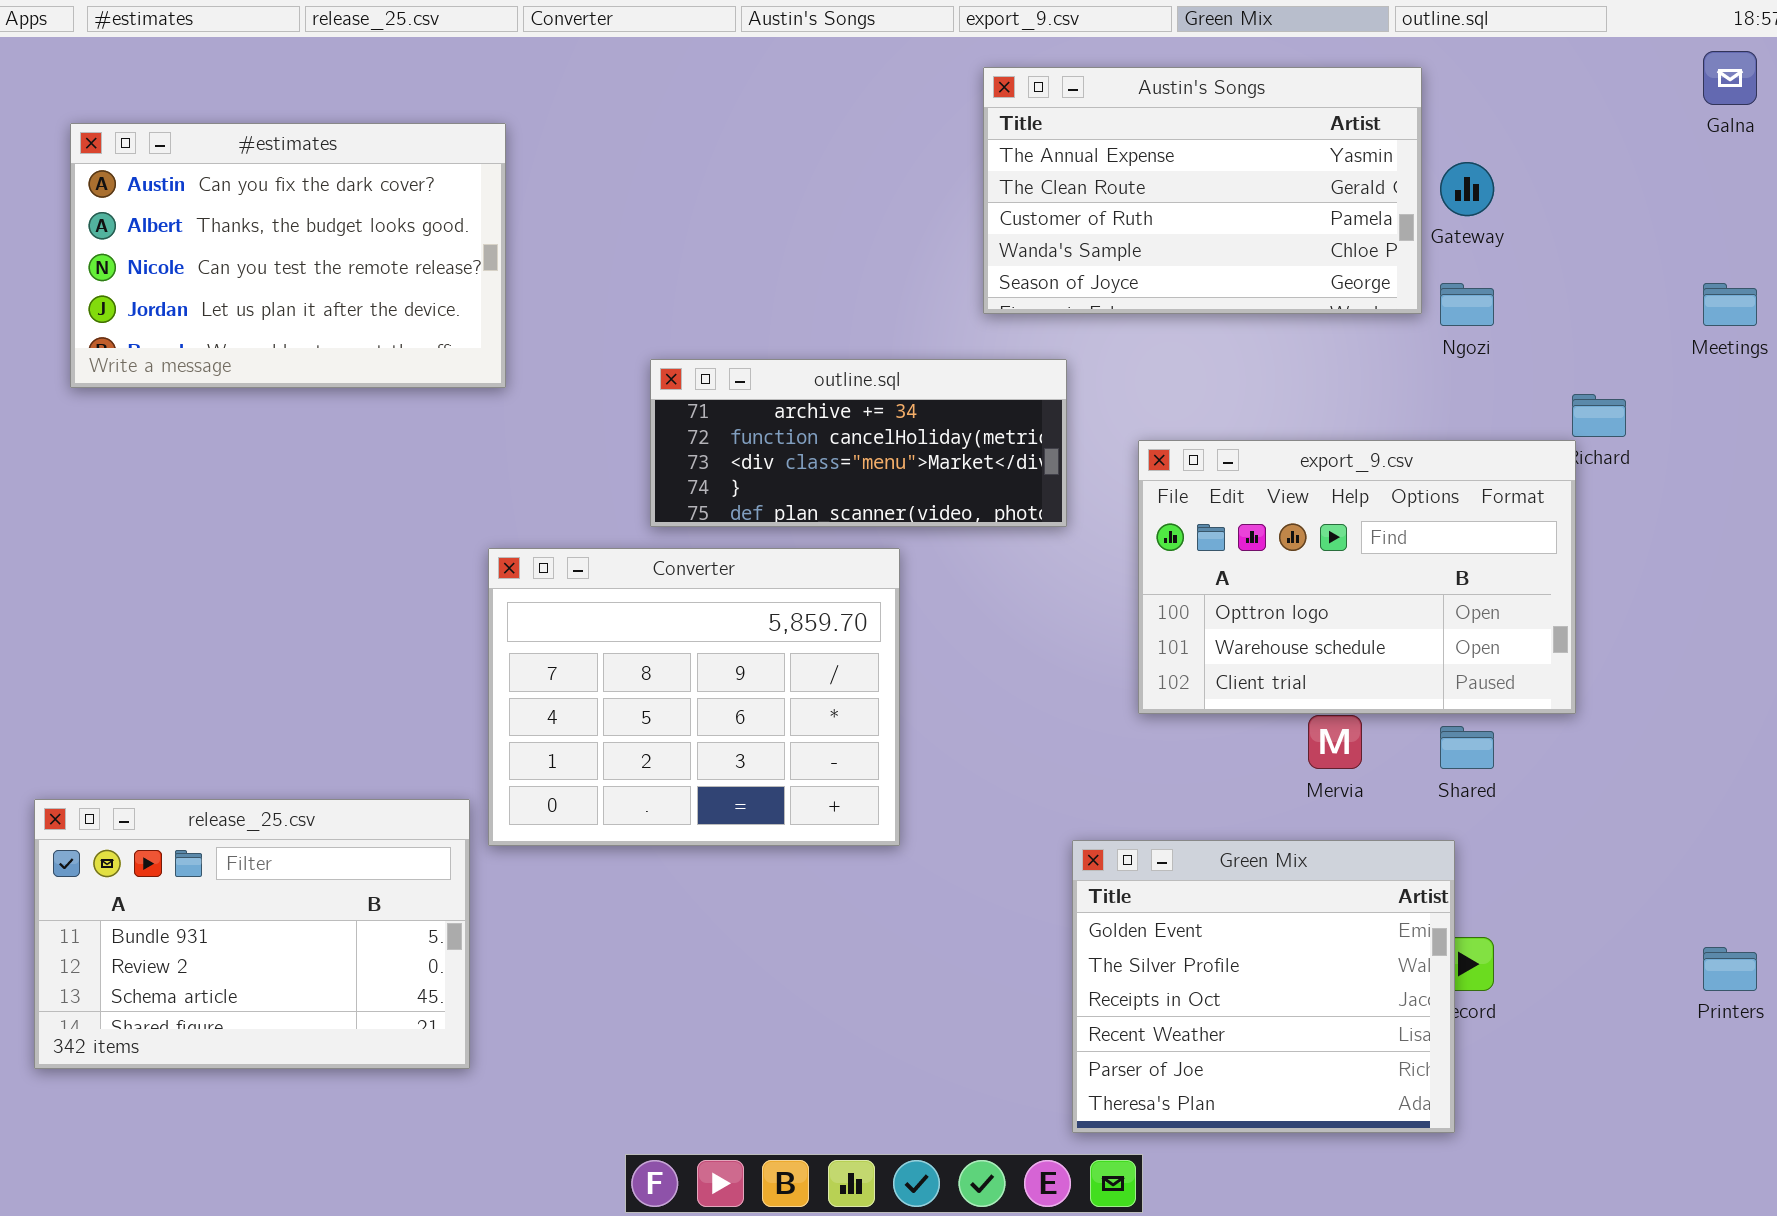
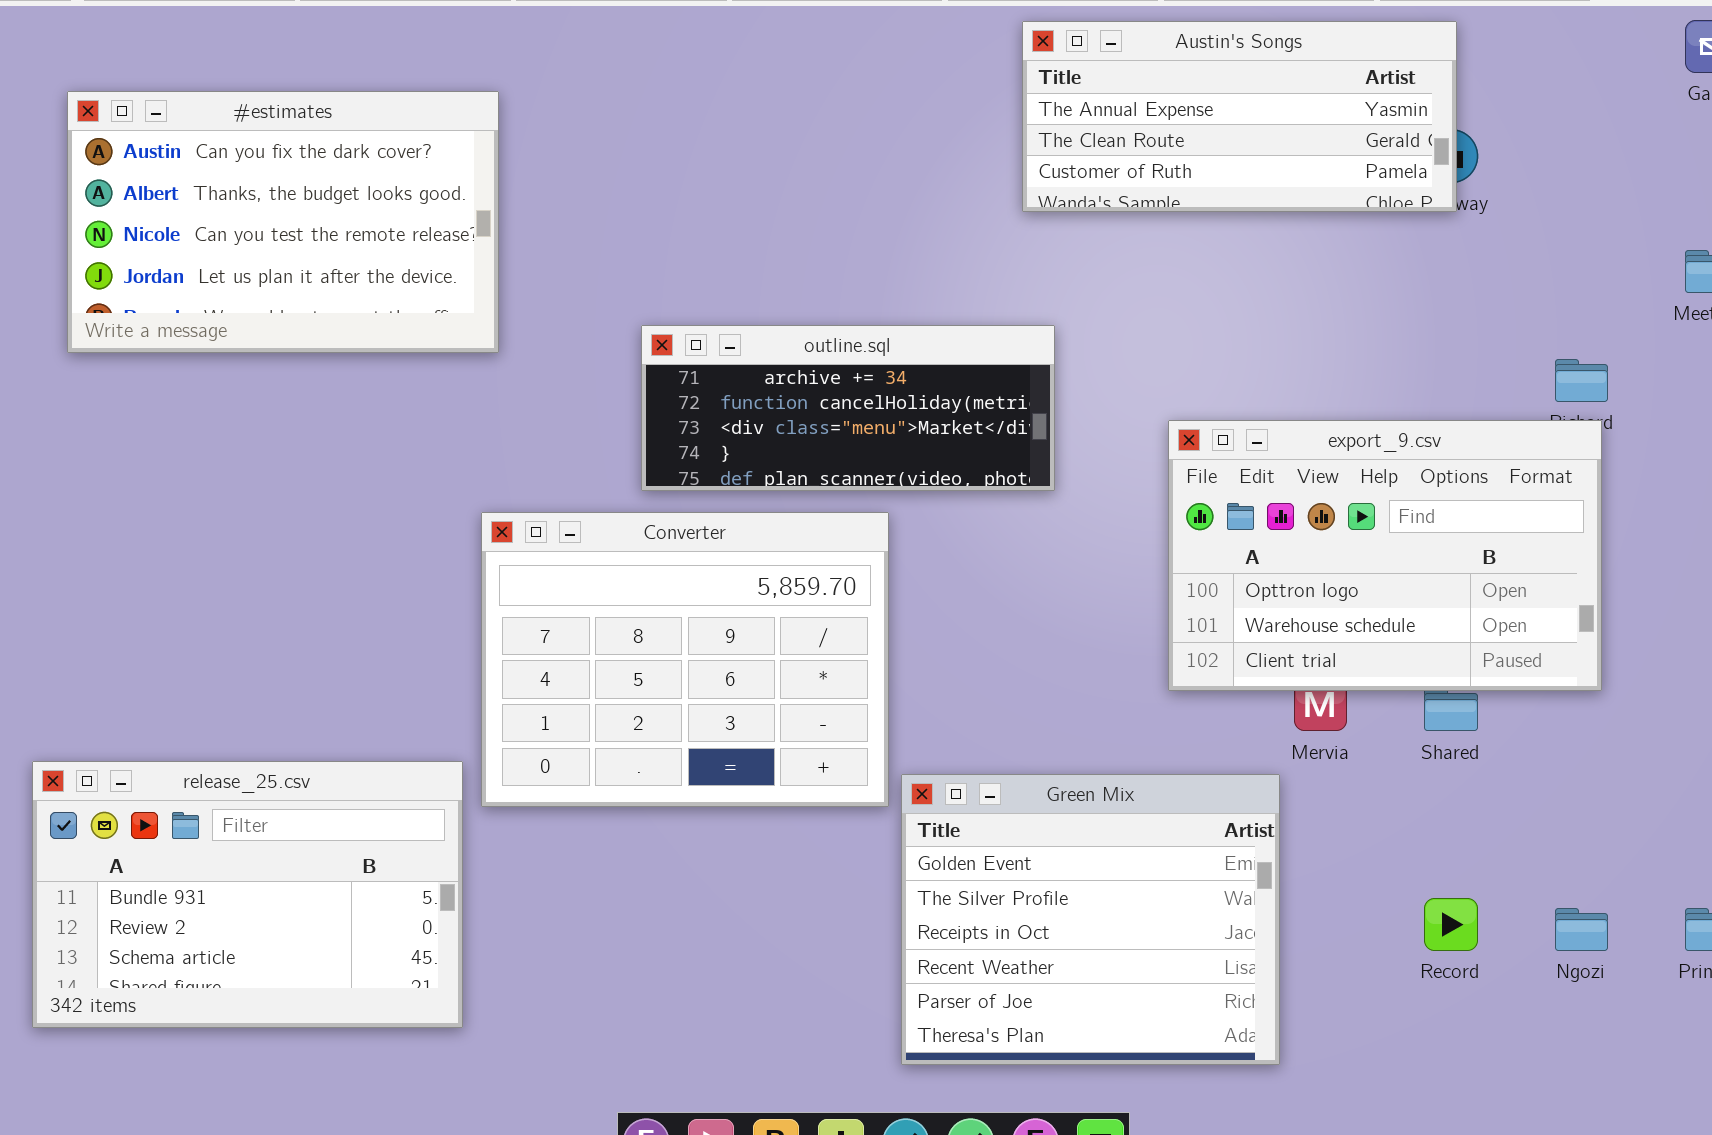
Austin's Songs: [983,67,1422,314] -> [1022,21,1457,212], moved, resized
Ngozi: [1440,283,1494,326] -> [1555,908,1608,951], moved
export_9.csv: [1138,440,1576,714] -> [1168,420,1602,691], moved
Green Mix: [1072,840,1455,1133] -> [901,774,1280,1065], moved

